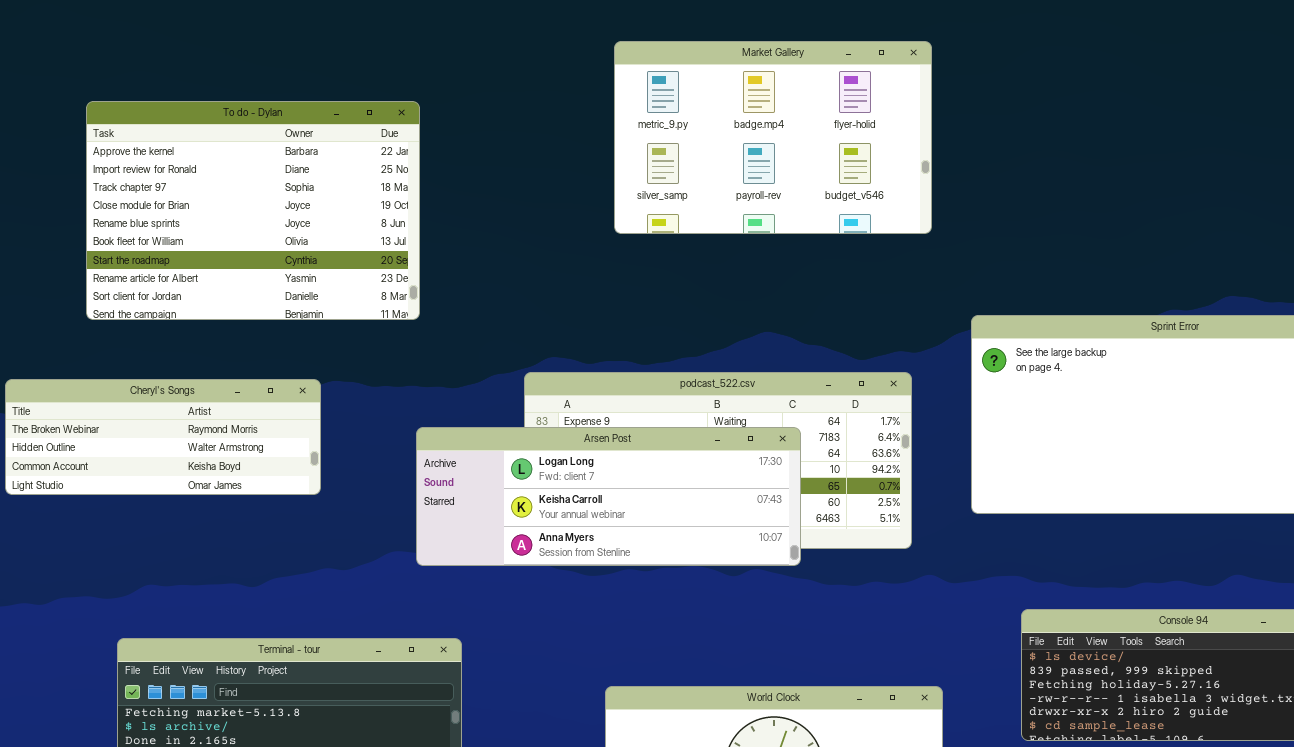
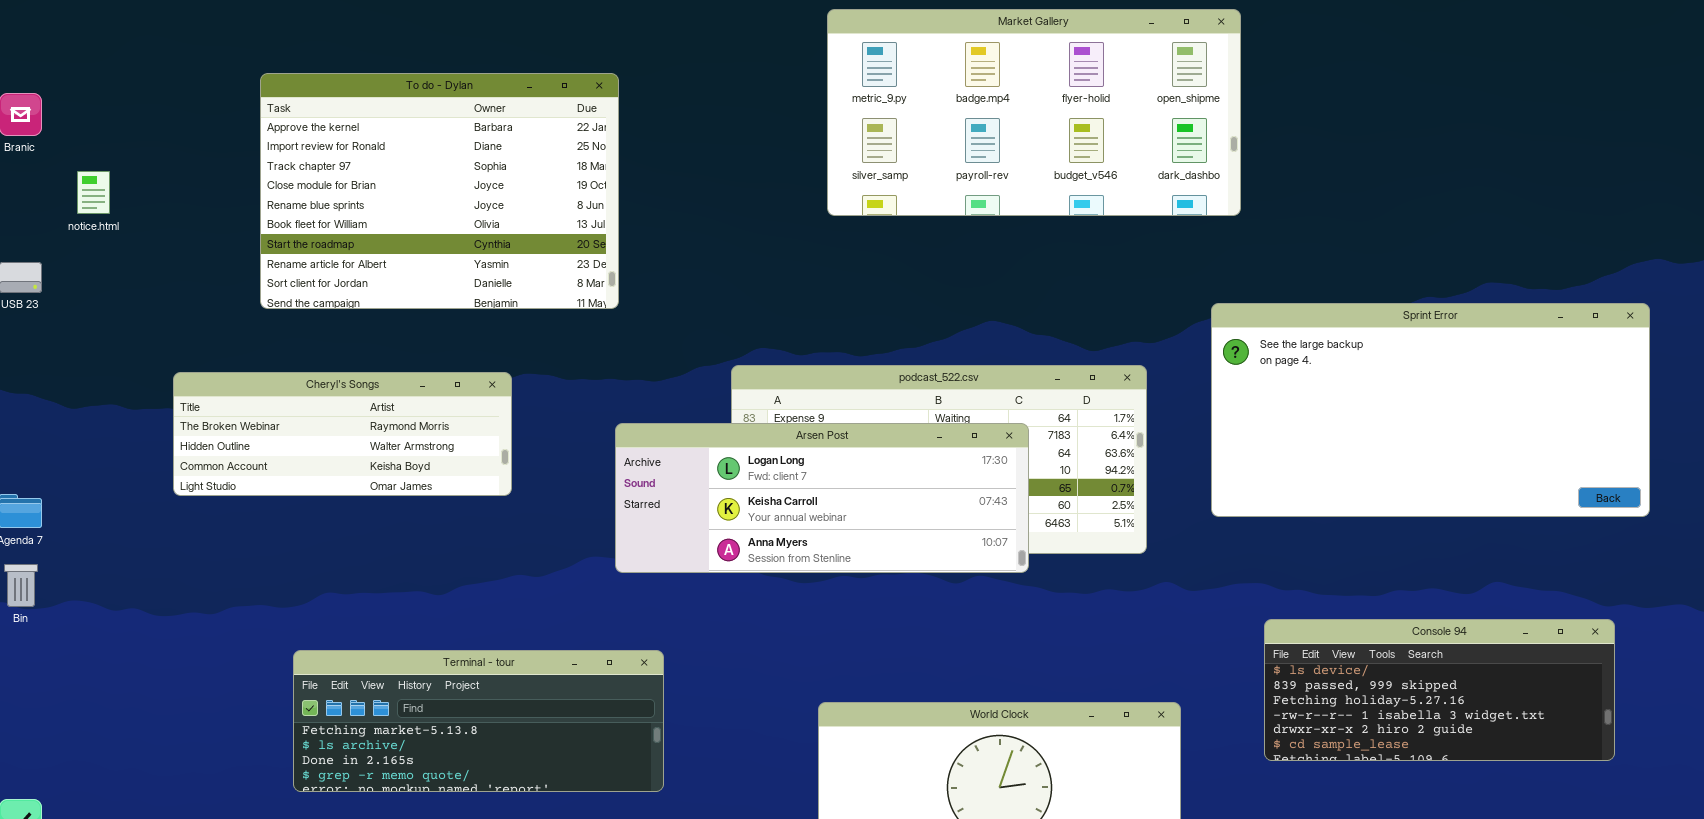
Market Gallery: [614,41,932,234] -> [827,9,1241,216], resized

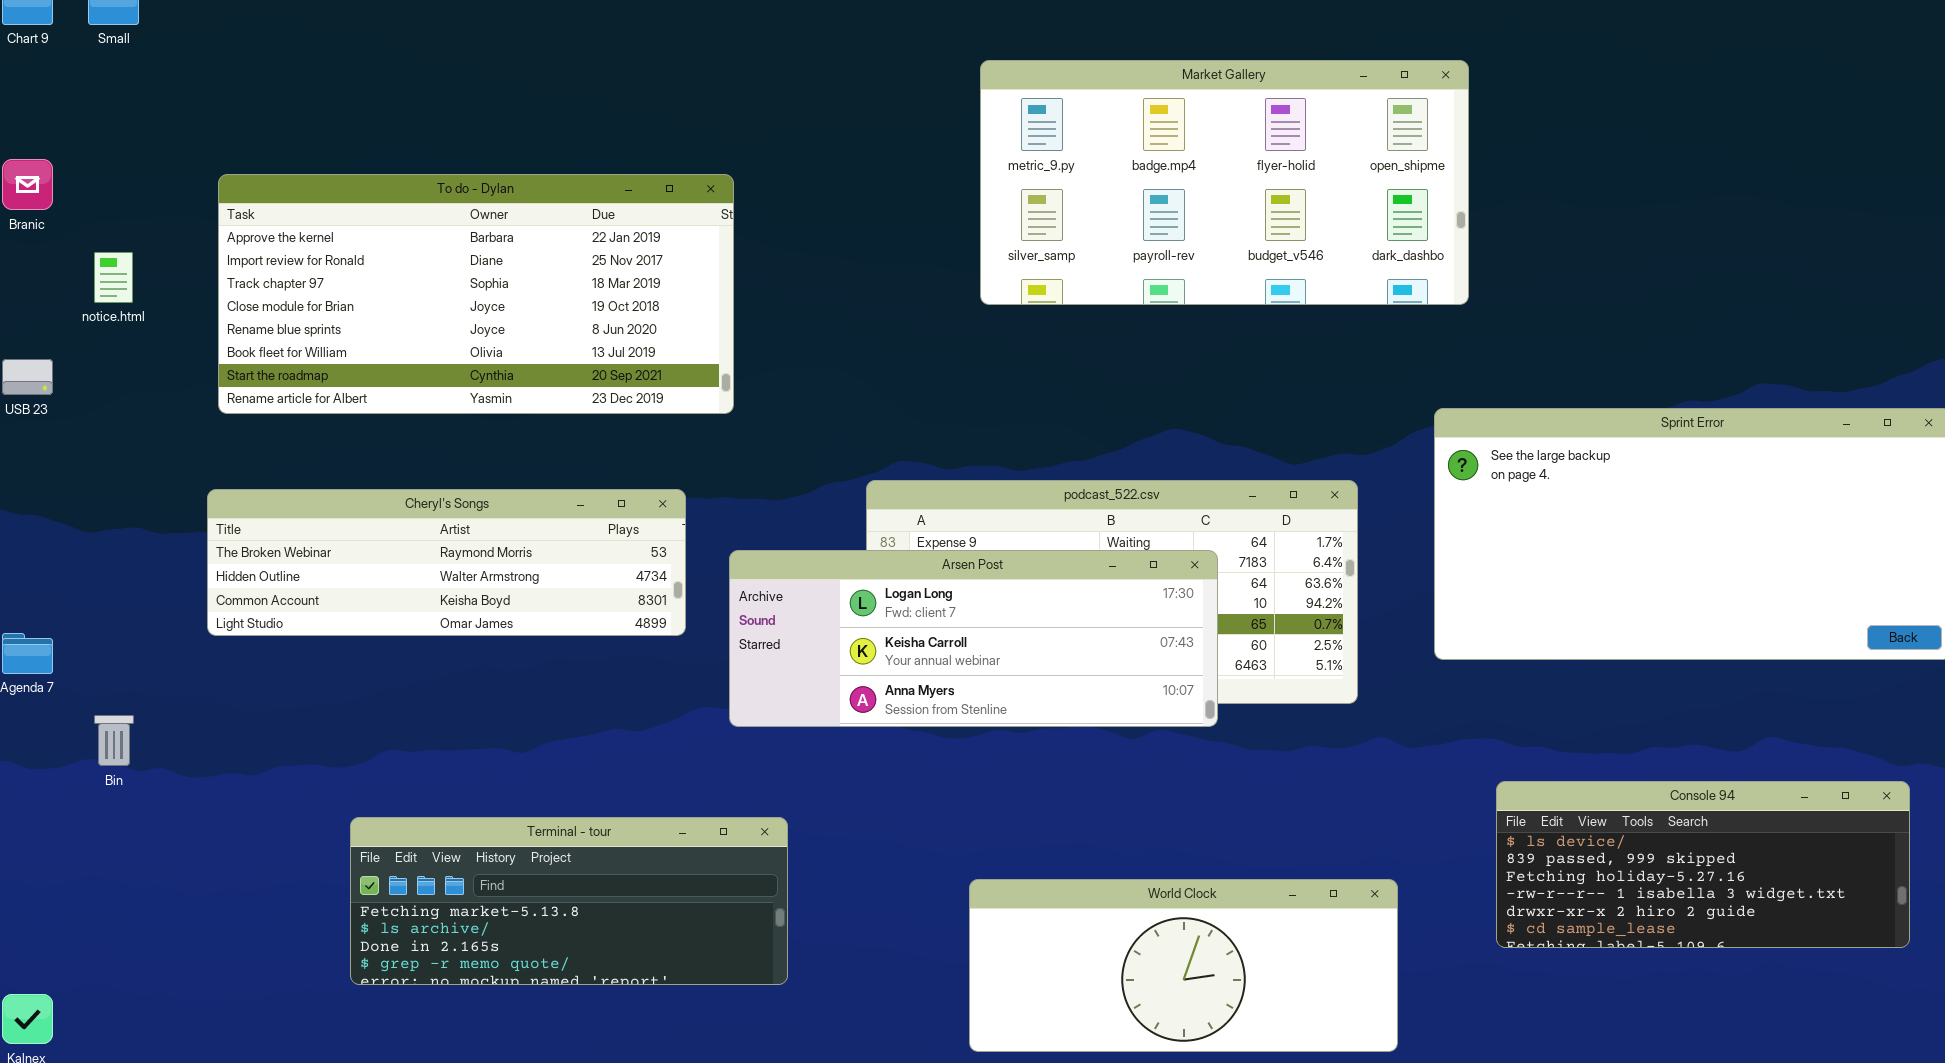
To do - Dylan: [260,73,619,309] -> [218,174,734,414], resized
Cheryl's Songs: [173,372,512,496] -> [207,489,686,636], resized
Bin: [4,564,38,607] -> [94,715,134,766], moved

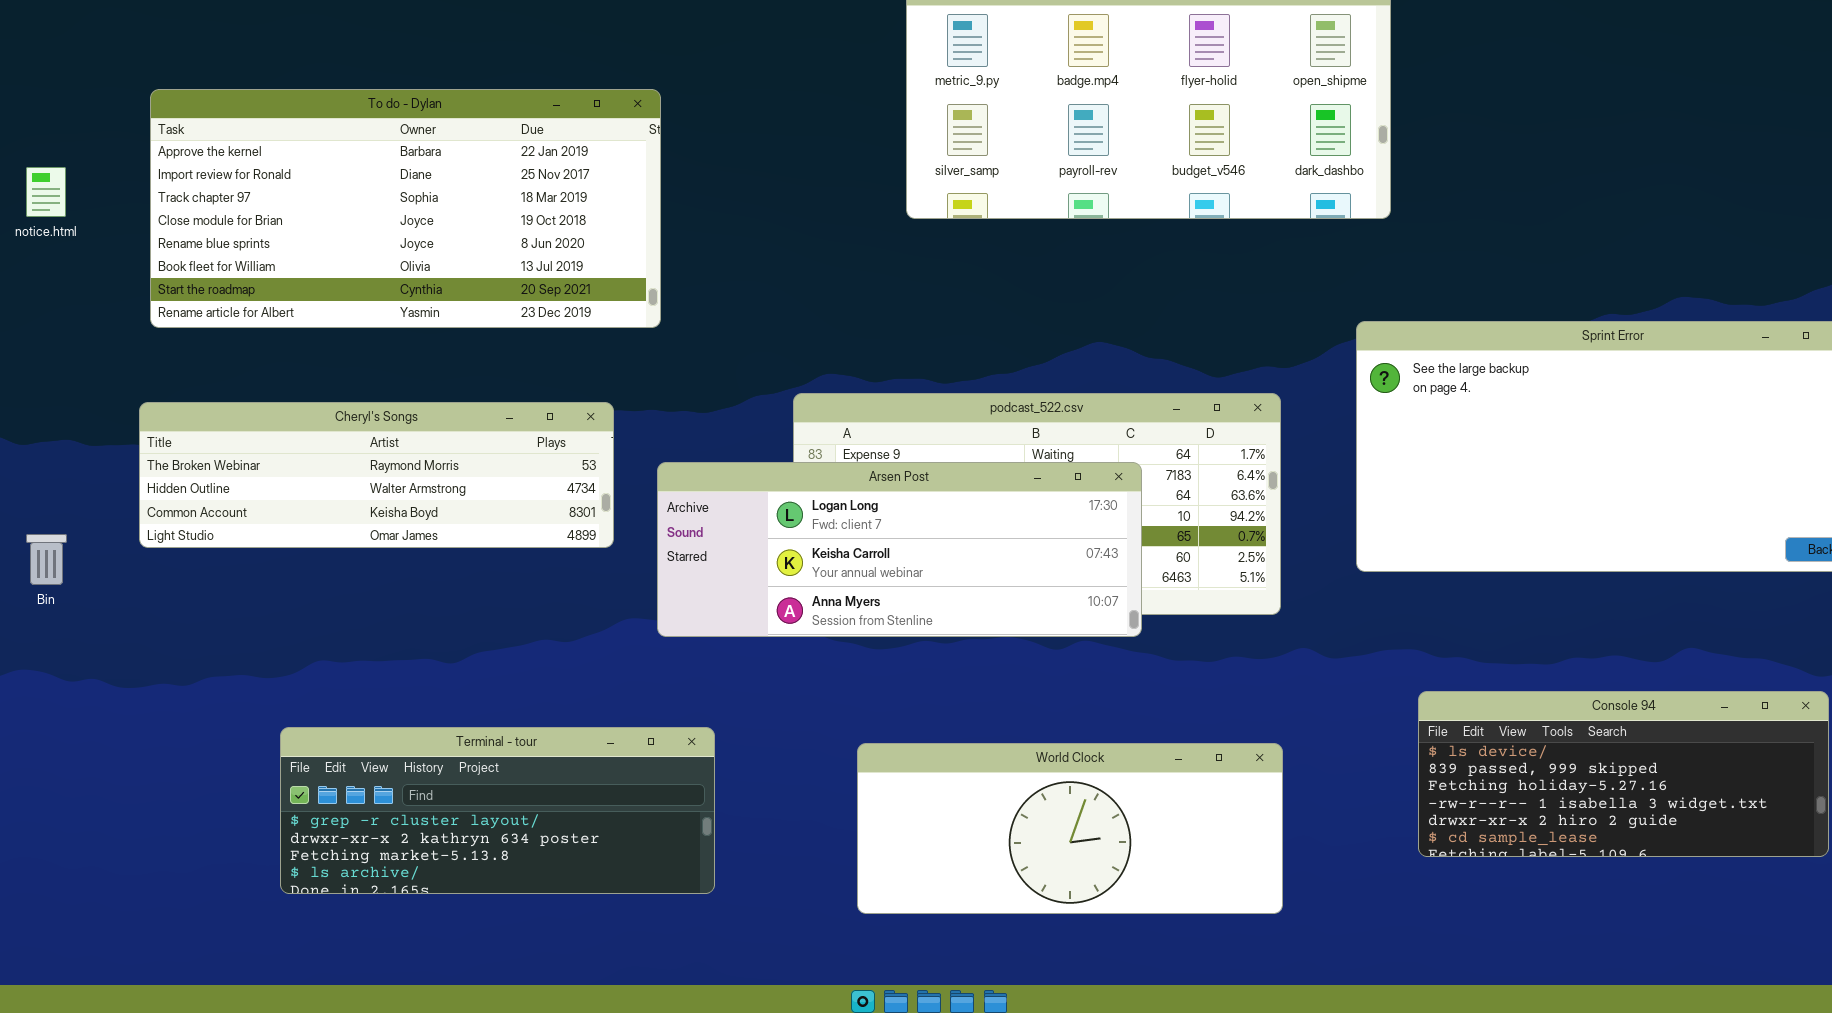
Bin: [94,715,134,766] -> [26,534,67,585], moved
Terminal - tour: [350,817,788,985] -> [280,727,715,894], scrolled up 2 rows
World Clock: [969,879,1398,1052] -> [857,743,1283,914], moved

